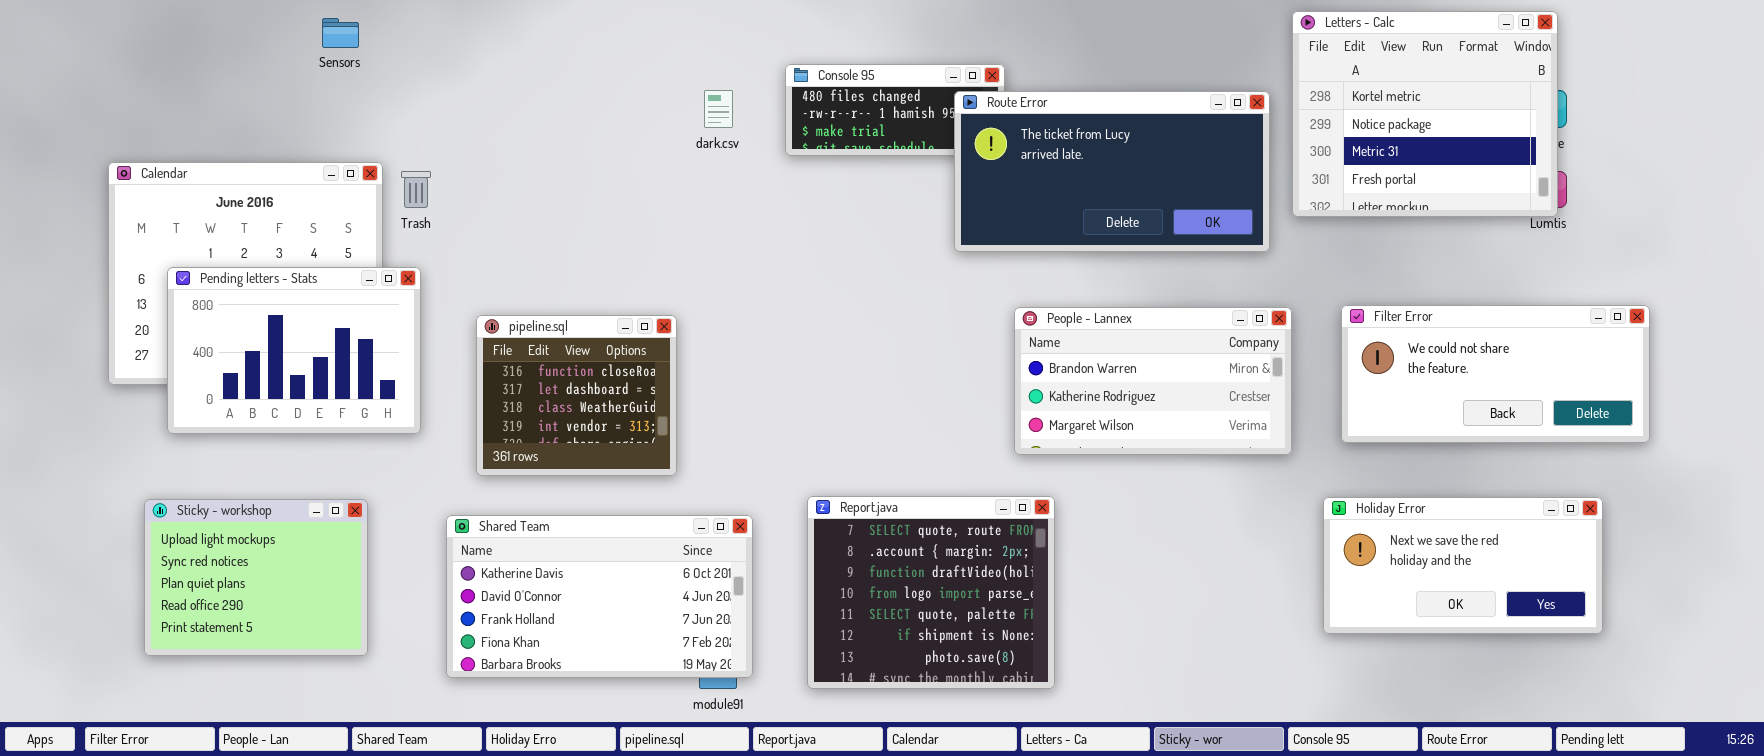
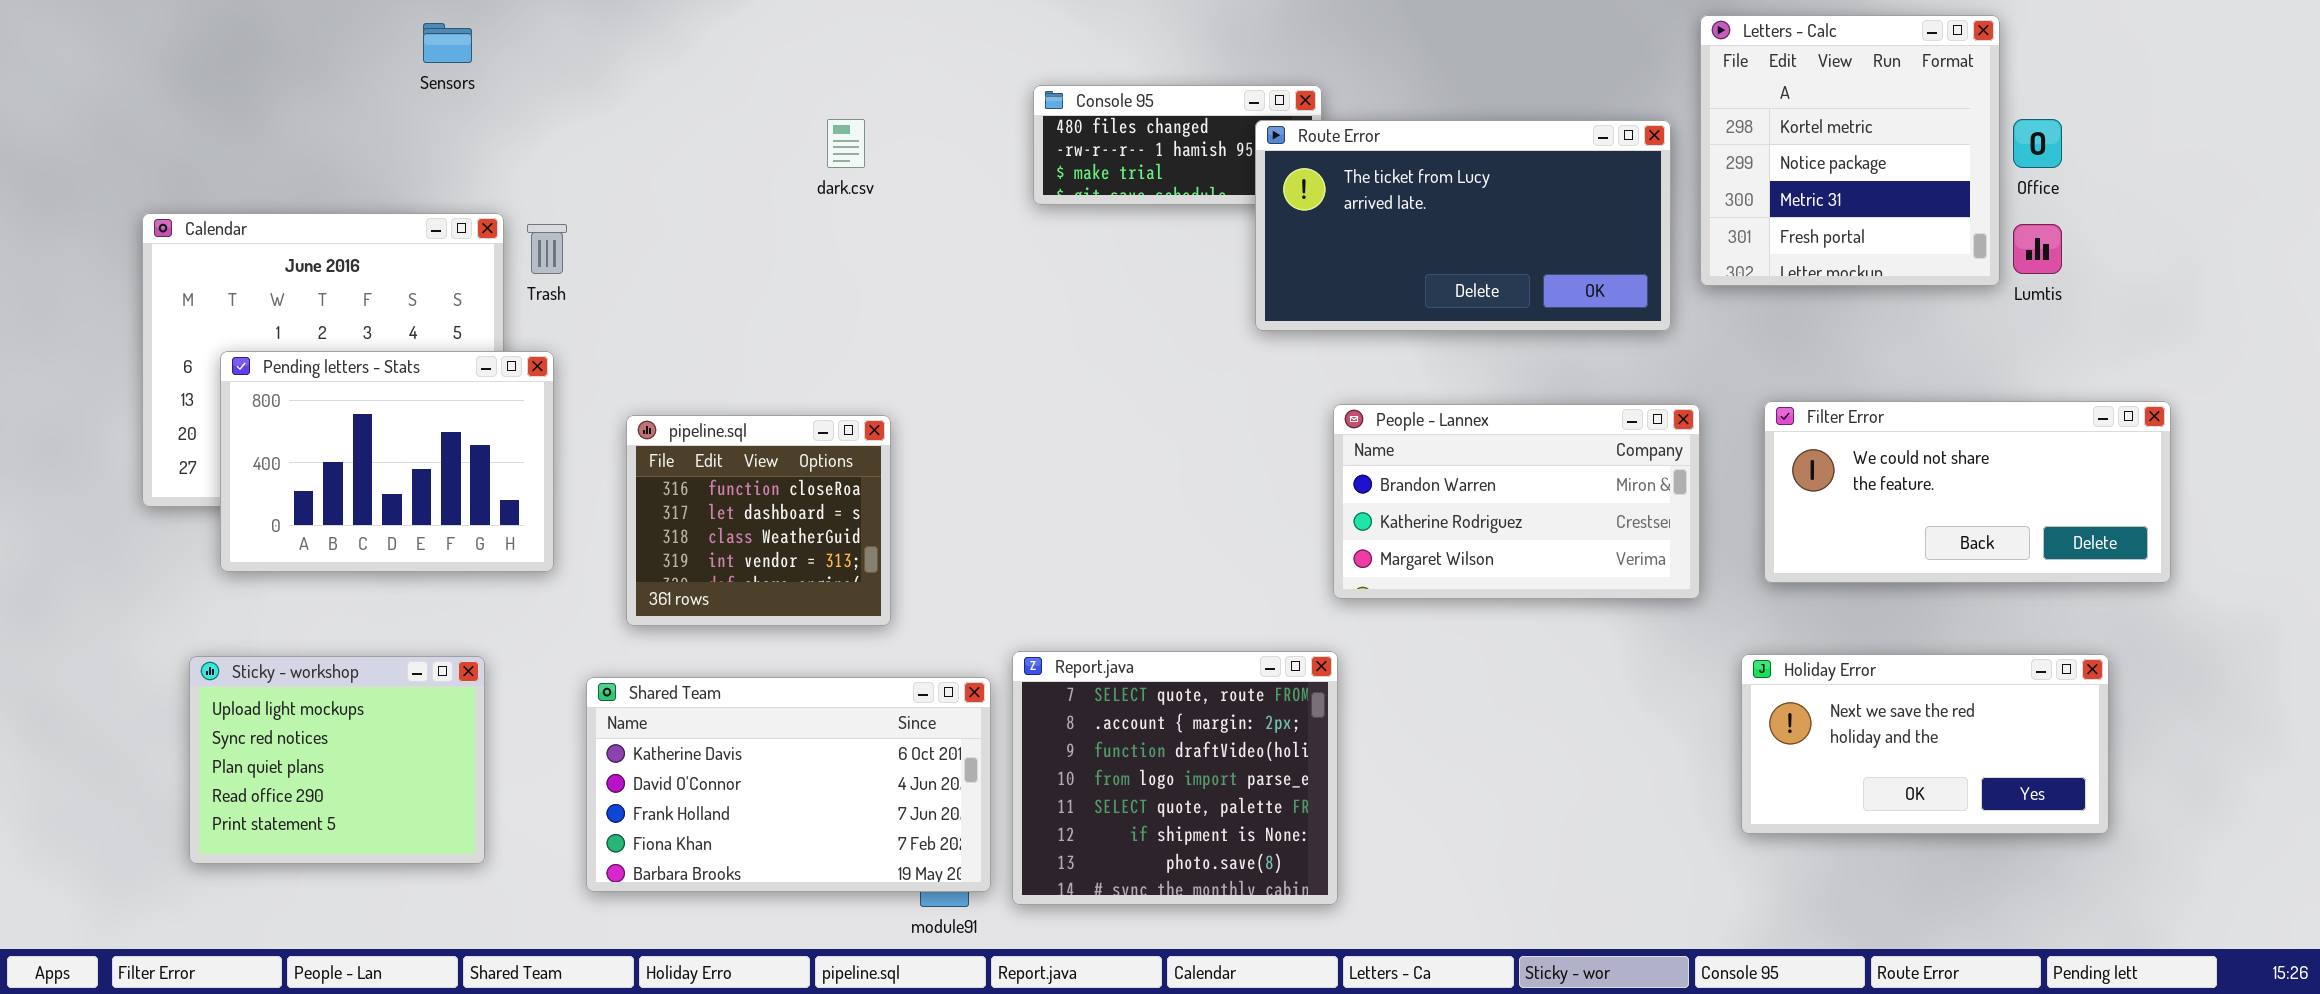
Letters - Calc: [1292,11,1558,217] -> [1700,15,2000,286], resized
dark.csv: [704,90,733,128] -> [827,119,865,168], moved
Report.java: [807,496,1055,689] -> [1012,651,1338,905], moved

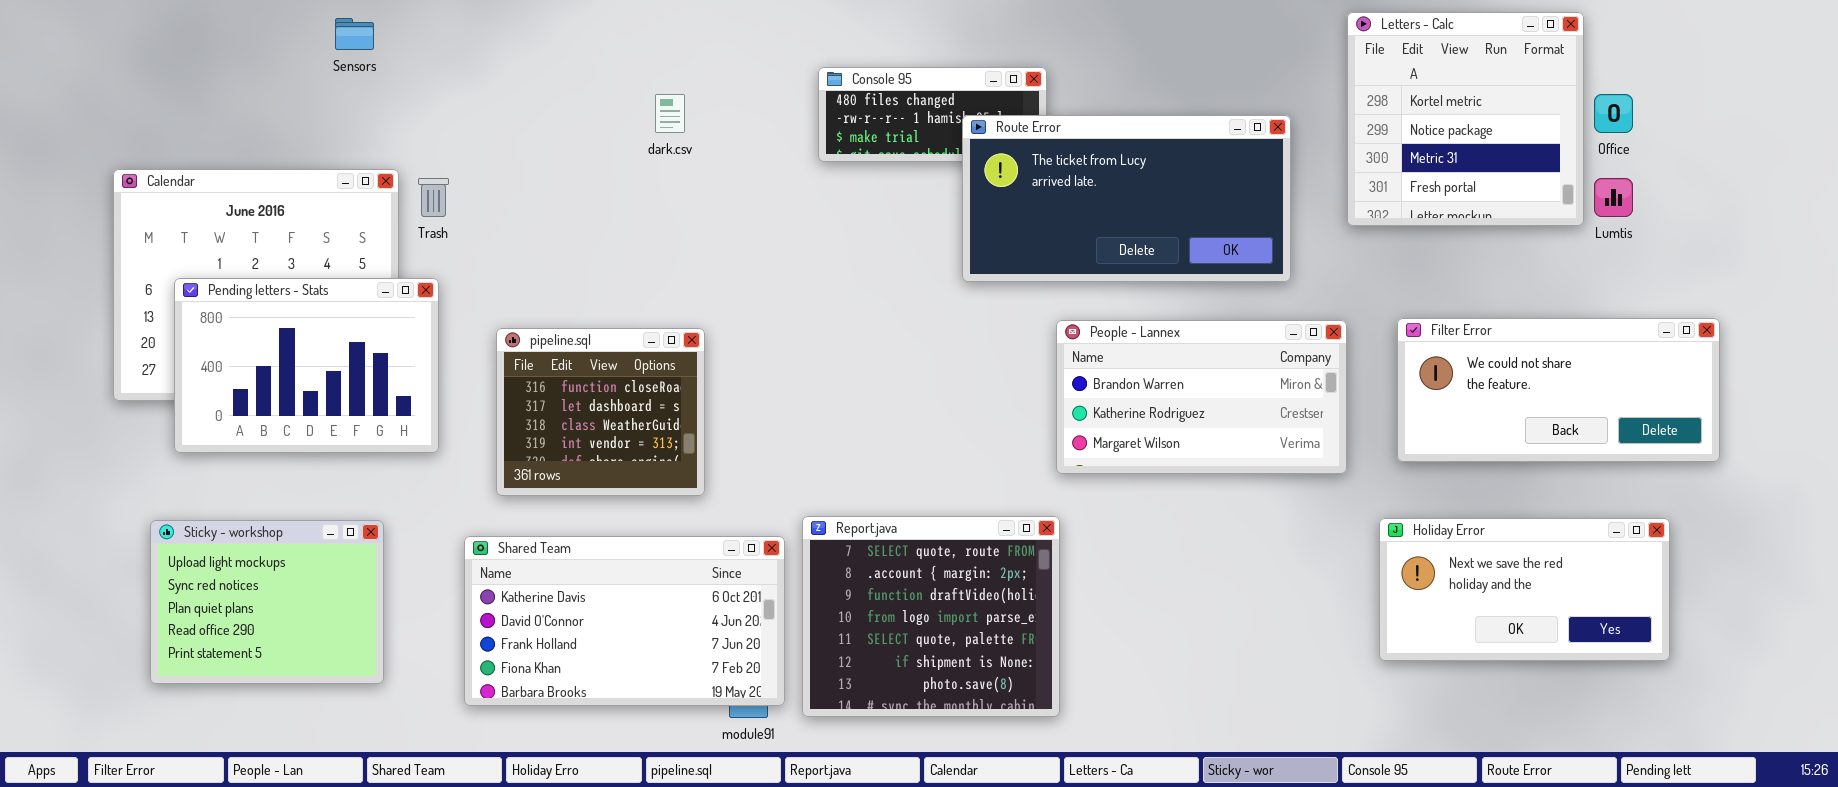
Route Error: [1255,120,1671,331] -> [962,115,1291,282], moved

